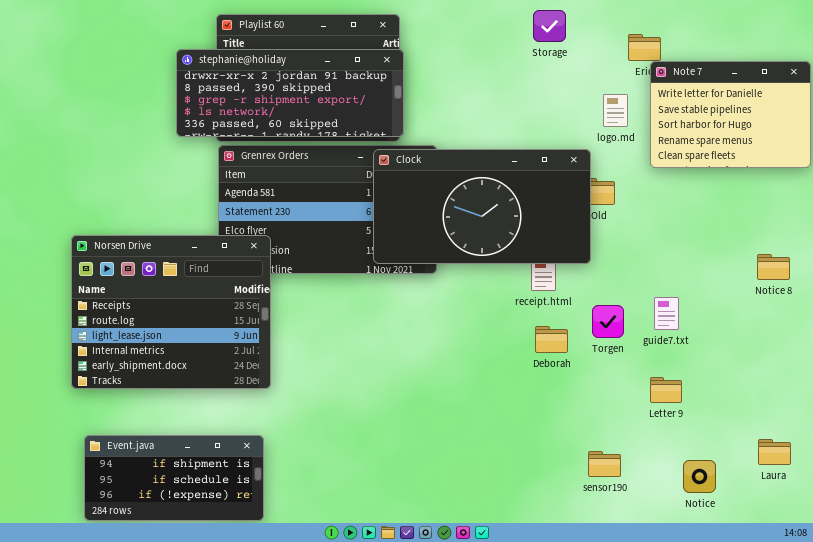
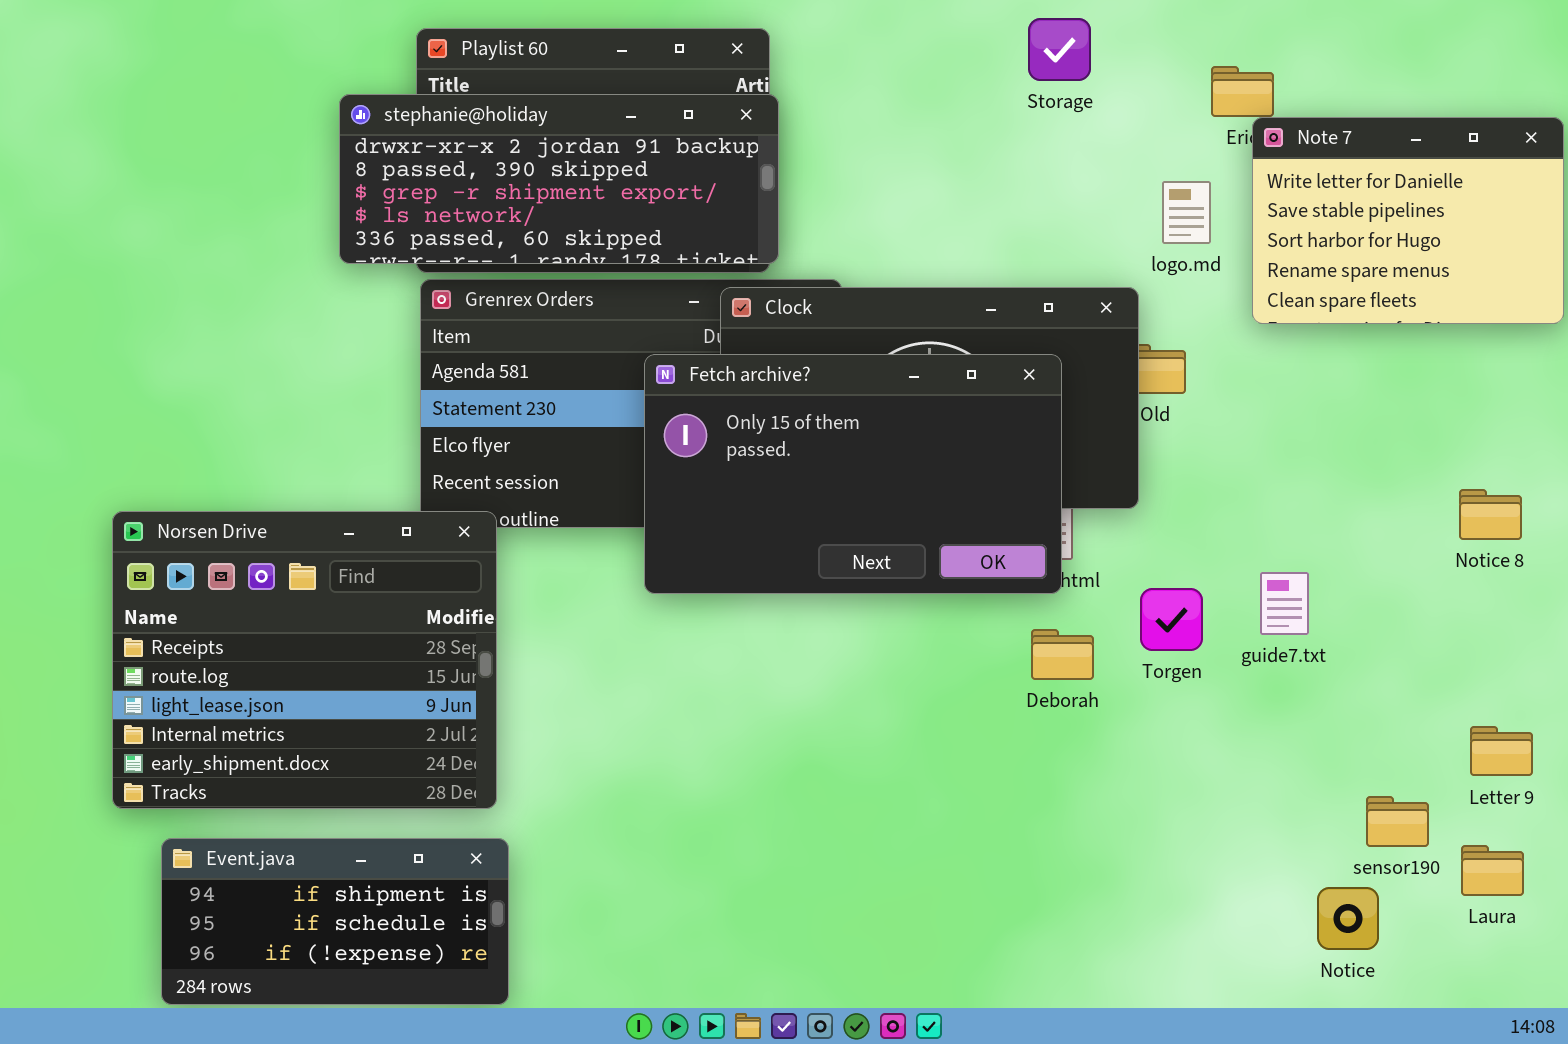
Fetch archive?: none -> [644,354,1062,594], opened
Norsen Drive: [71,235,271,389] -> [112,511,497,809], moved
Letter 9: [650,377,682,403] -> [1470,726,1533,776], moved
sensor190: [588,451,621,477] -> [1366,796,1429,847], moved

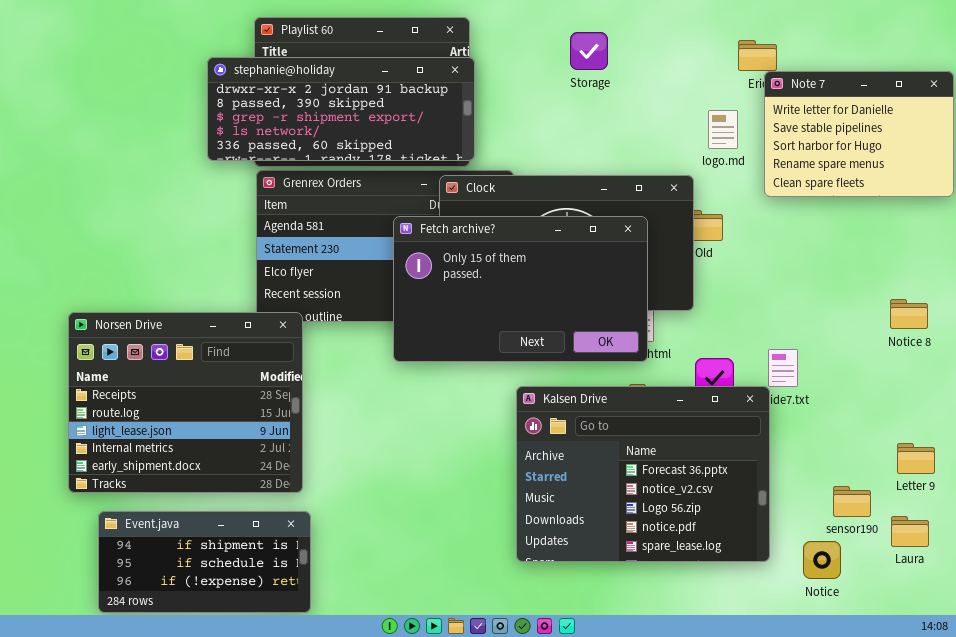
Storage: [1028,18,1091,81] -> [570,32,608,70], moved
Kalsen Drive: none -> [516,386,770,562], opened

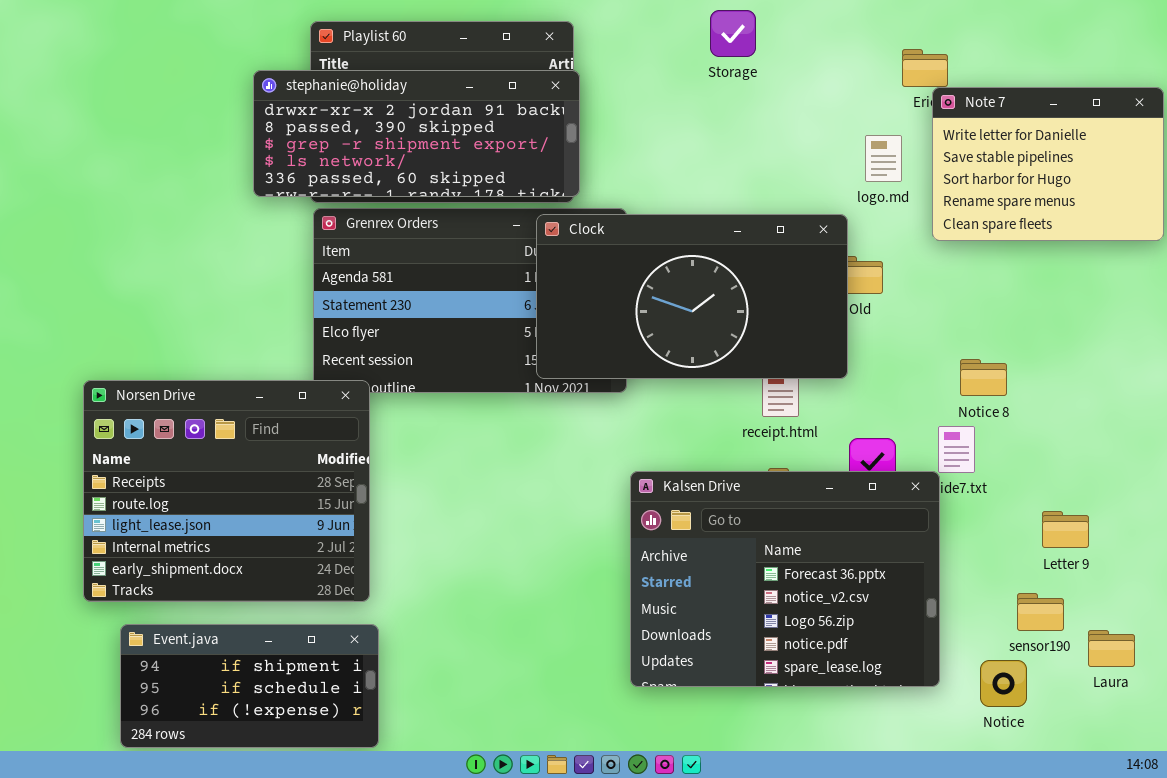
Storage: [570,32,608,70] -> [710,10,756,57], moved
Fetch archive?: [393,216,648,362] -> none, closed
Notice 8: [890,299,928,329] -> [960,359,1007,396], moved
Letter 9: [897,443,935,474] -> [1042,511,1089,548], moved

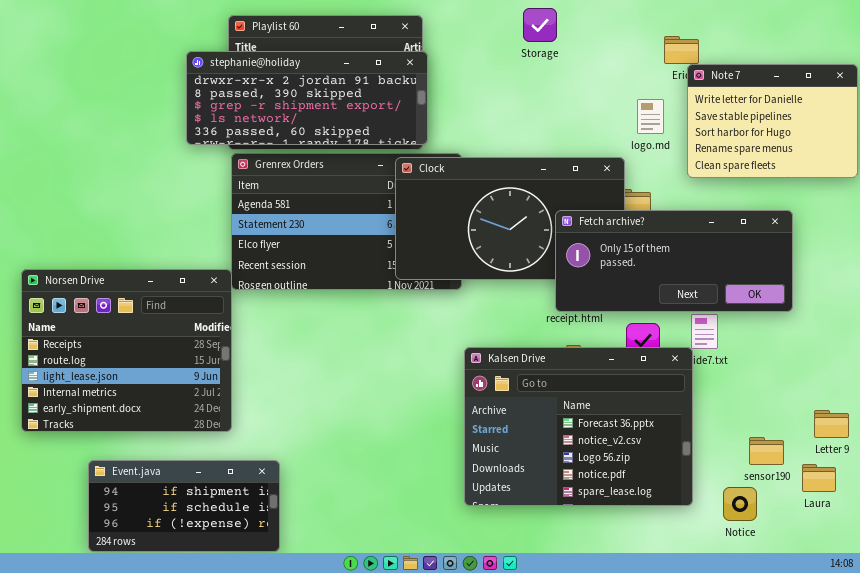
Fetch archive?: none -> [555,210,793,312], opened
Norsen Drive: [83,380,370,602] -> [21,269,232,432], moved
Letter 9: [1042,511,1089,548] -> [814,410,849,438], moved

